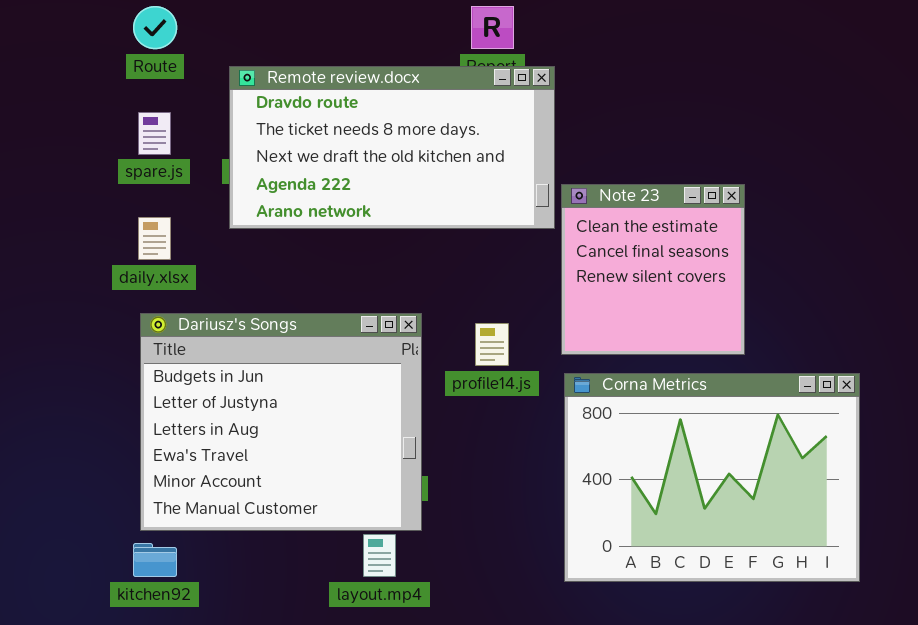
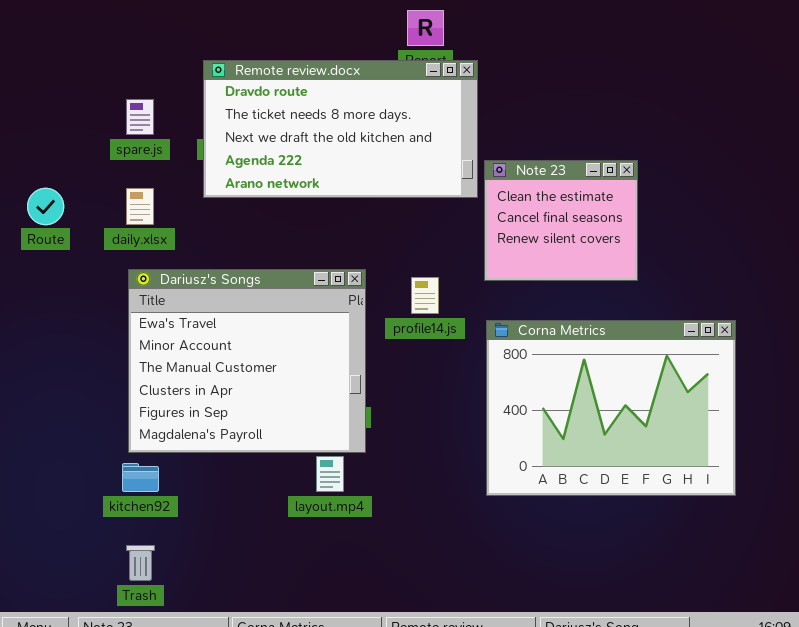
Route: [133,6,177,49] -> [27,188,64,225], moved
Note 23: [561,184,745,355] -> [484,160,638,281], resized
Dariusz's Songs: [140,313,422,531] -> [128,269,366,453], scrolled down 3 rows

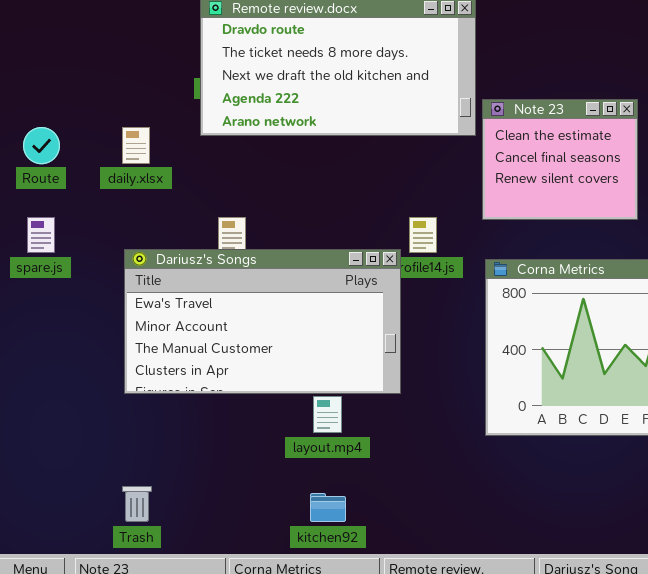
spare.js: [126,99,154,135] -> [27,217,55,253], moved
Dariusz's Songs: [128,269,366,453] -> [124,249,401,394], resized
kitchen92: [122,463,159,492] -> [310,493,346,522], moved

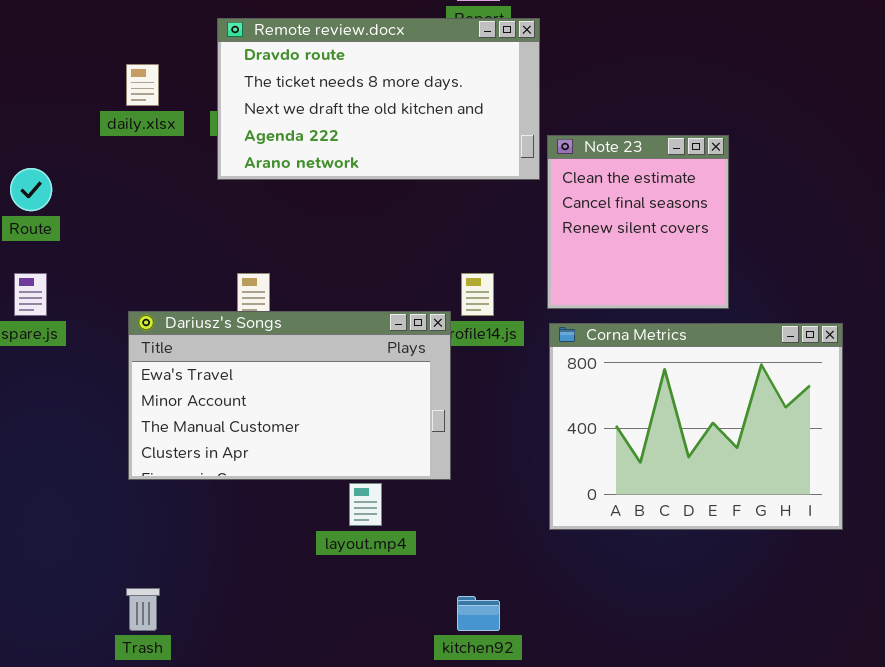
Note 23: [482,99,638,220] -> [547,135,729,309], resized
daily.xlsx: [122,127,150,164] -> [126,64,159,106], moved
kitchen92: [310,493,346,522] -> [457,596,500,631], moved

